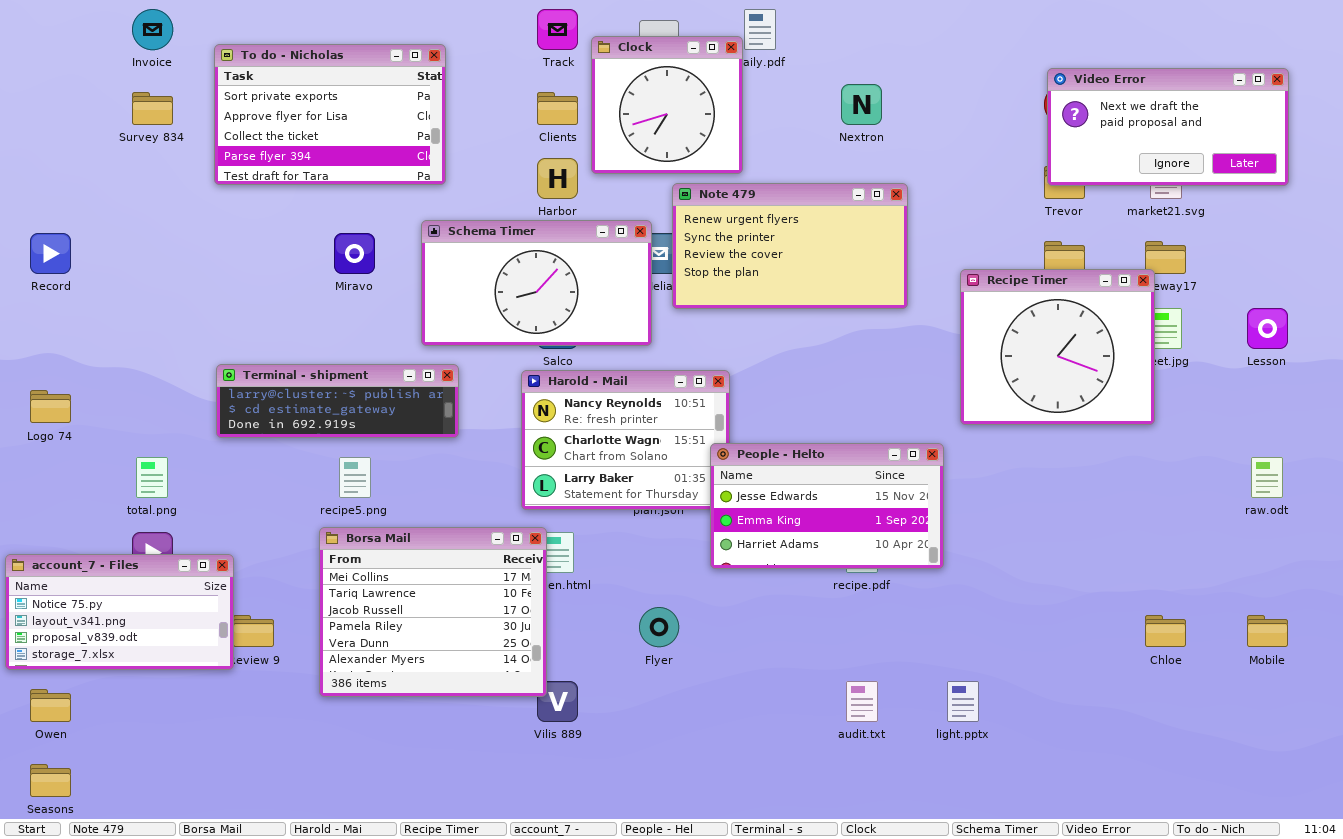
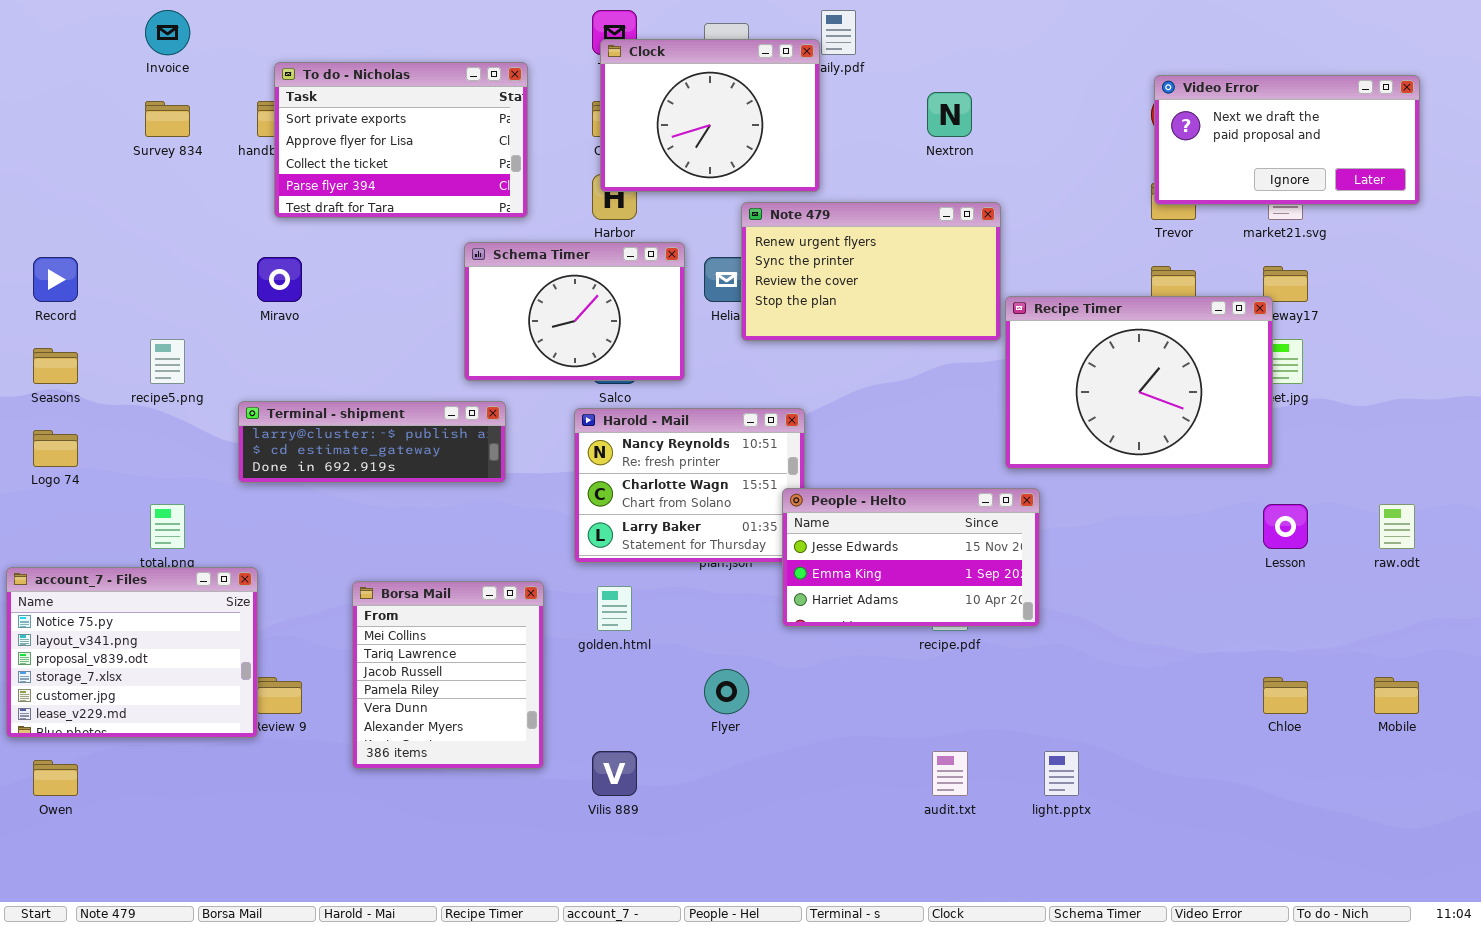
Clock: [591,36,743,174] -> [600,39,820,192], resized
To do - Nicholas: [214,44,446,185] -> [274,62,528,218], moved
Schema Timer: [421,220,652,346] -> [464,242,685,381], resized
Miravo: [334,233,375,274] -> [257,257,302,302], moved
Recipe Timer: [960,269,1155,425] -> [1005,296,1273,469], resized
Lesson: [1247,308,1288,349] -> [1263,504,1308,549], moved
recipe5.png: [339,457,371,498] -> [150,339,185,384], moved
Borsa Mail: [319,527,547,697] -> [352,581,544,769], resized
account_7 - Files: [5,554,234,670] -> [6,567,258,738], resized
Seasons: [30,764,71,797] -> [33,348,78,384], moved

